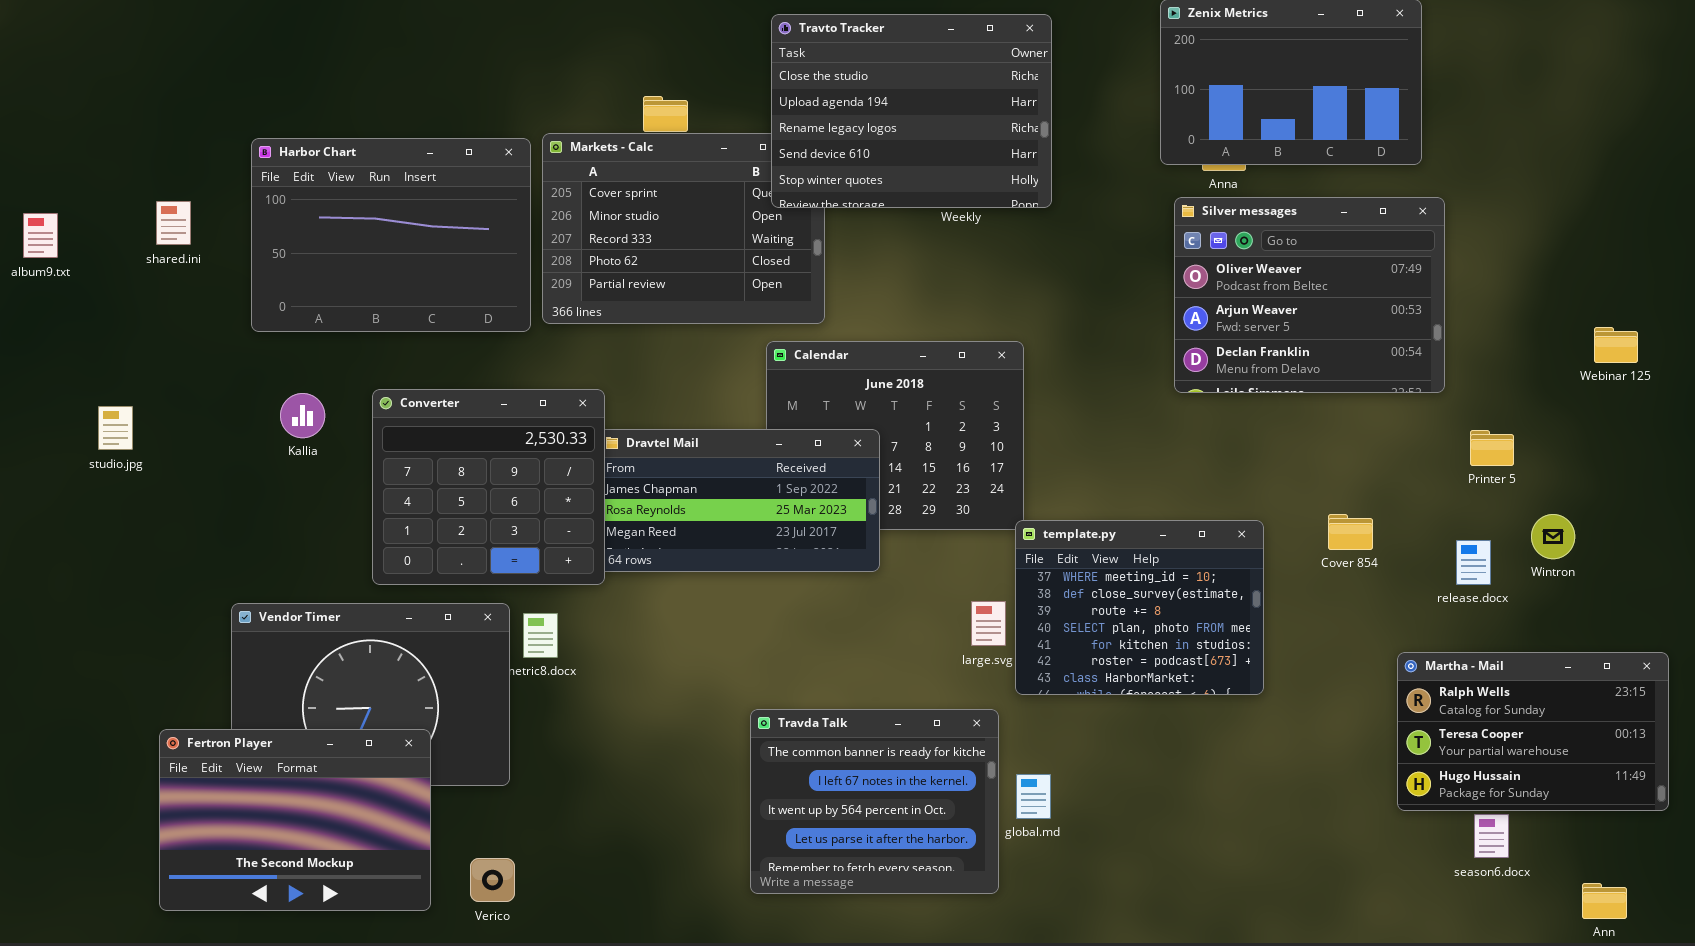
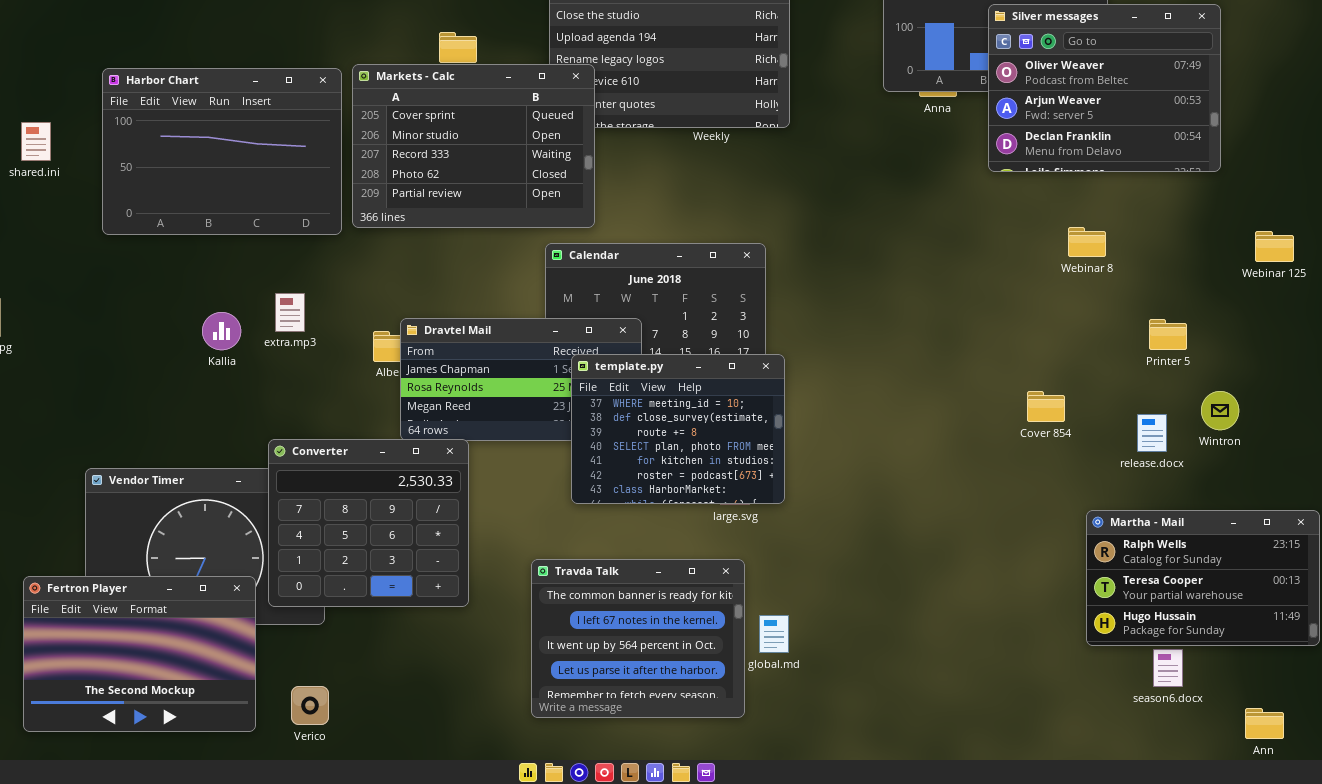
Markets - Calc: [542,133,825,324] -> [352,64,595,228], raised
Silver messages: [1174,197,1445,393] -> [988,4,1221,172], moved
Converter: [372,389,605,585] -> [268,439,469,607], moved
Kallia: [280,393,325,438] -> [202,312,241,350], moved
template.py: [1015,520,1264,695] -> [571,354,785,504], moved

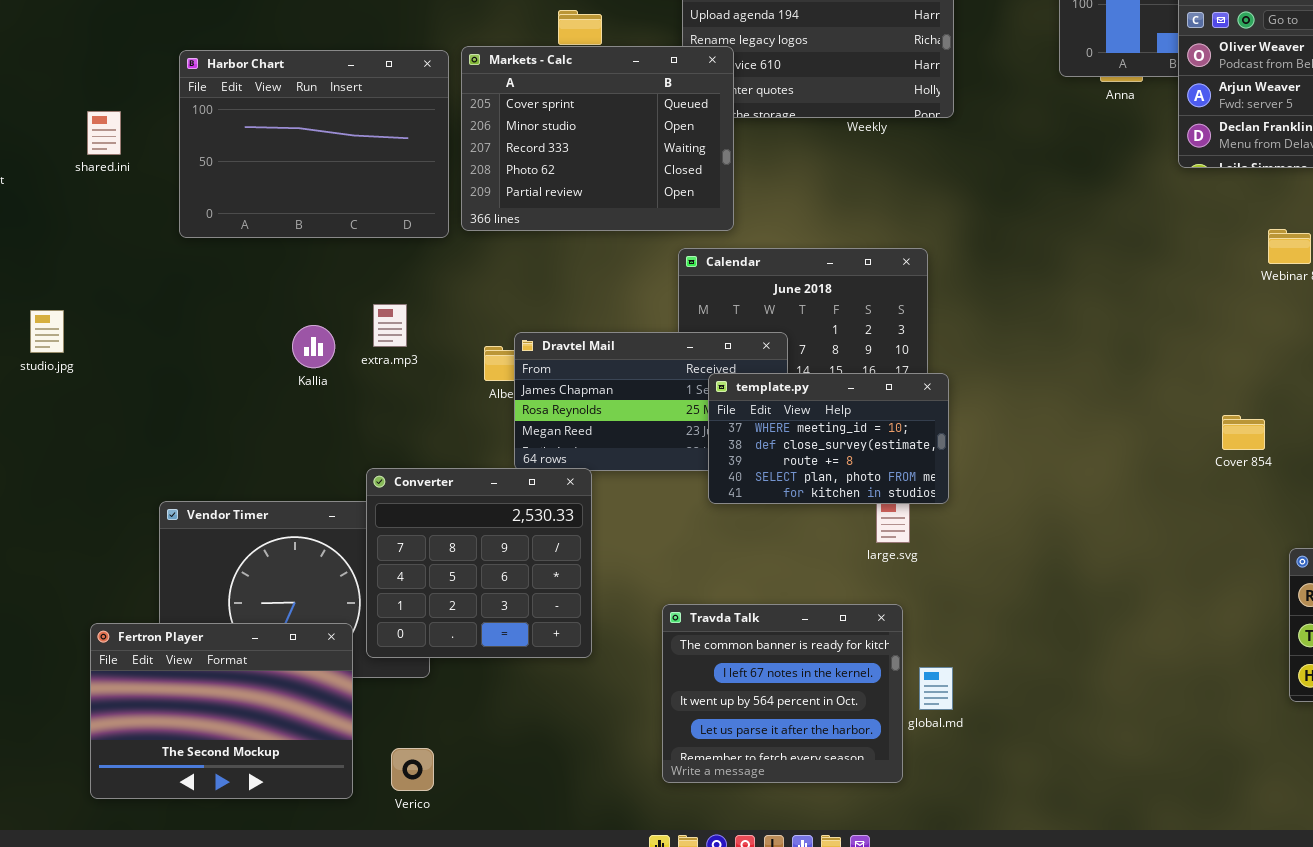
template.py: [571,354,785,504] -> [708,373,949,504], resized

